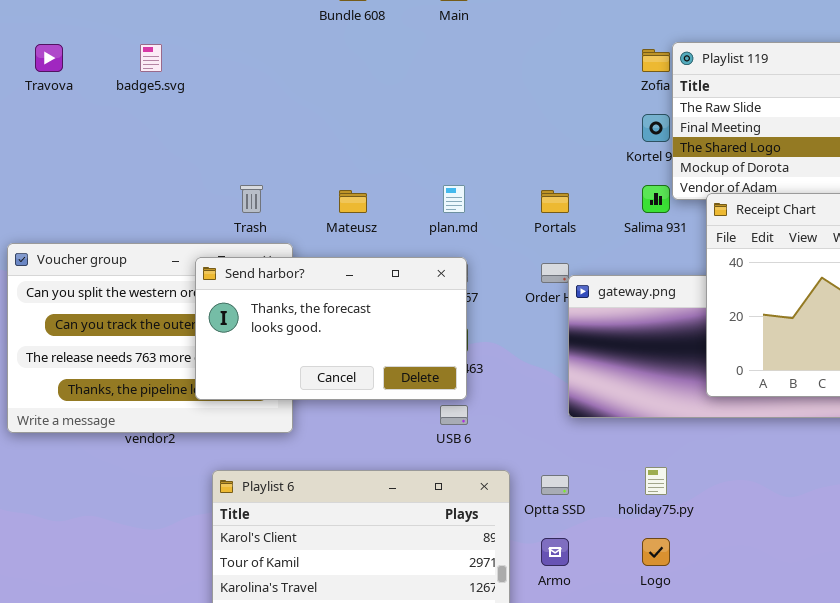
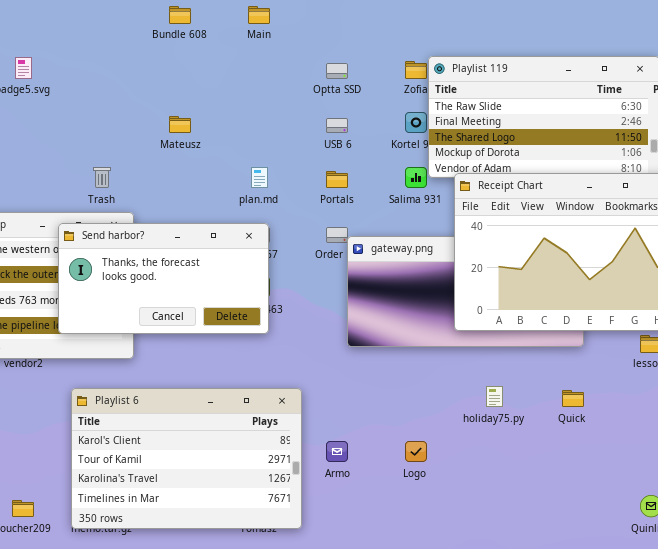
Mateusz: [339,190,367,213] -> [169,116,191,133], moved
USB 6: [440,405,468,425] -> [326,118,348,133], moved
holiday75.py: [645,467,667,495] -> [486,386,503,407], moved
Optta SSD: [541,475,569,495] -> [326,63,348,79], moved

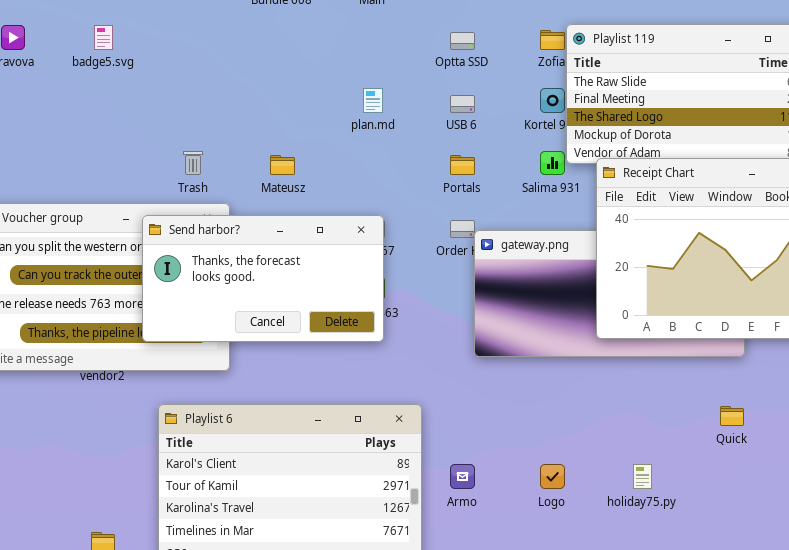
Mateusz: [169,116,191,133] -> [270,155,295,175], moved
plan.md: [251,167,268,188] -> [363,88,383,113], moved
holiday75.py: [486,386,503,407] -> [633,464,652,489], moved

